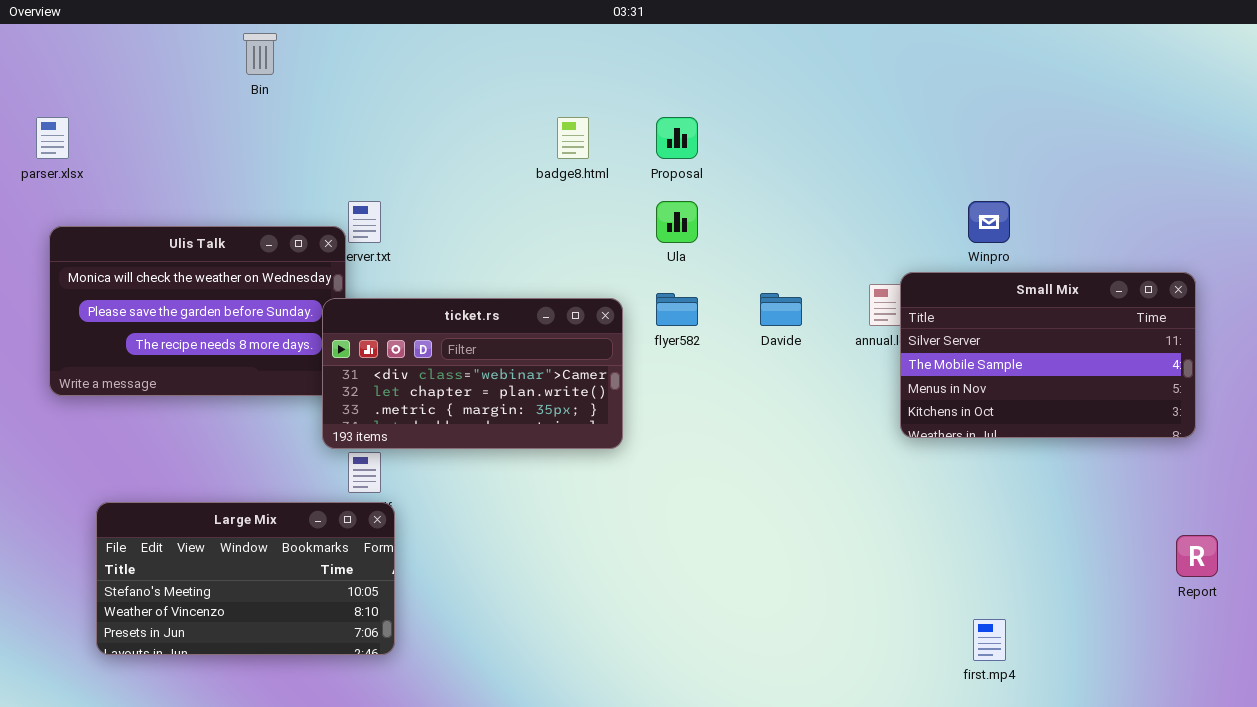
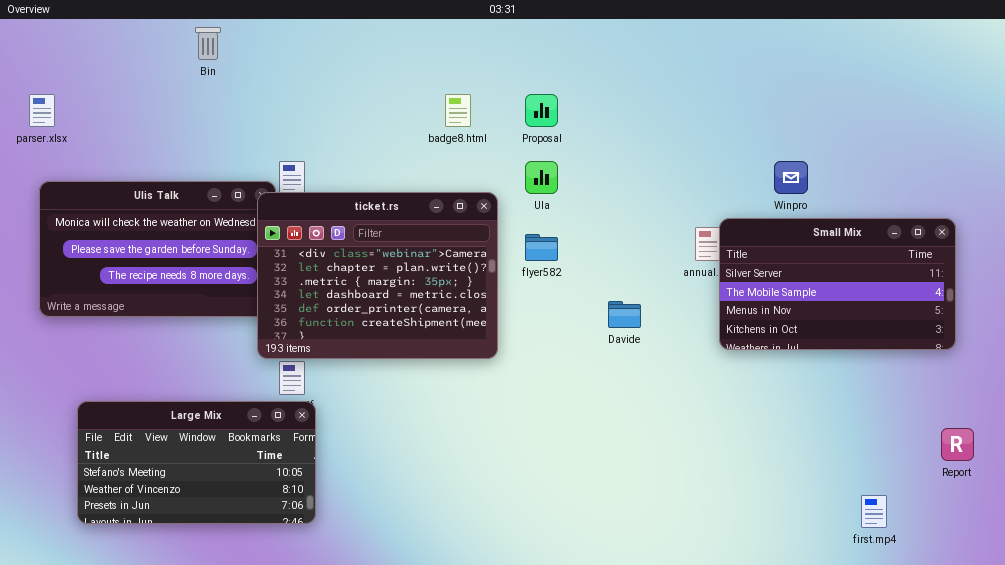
Davide: [760,293,802,326] -> [608,301,641,328], moved
ticket.rs: [322,298,623,449] -> [257,192,498,359], resized
first.mp4: [973,619,1006,661] -> [861,495,887,528], moved

